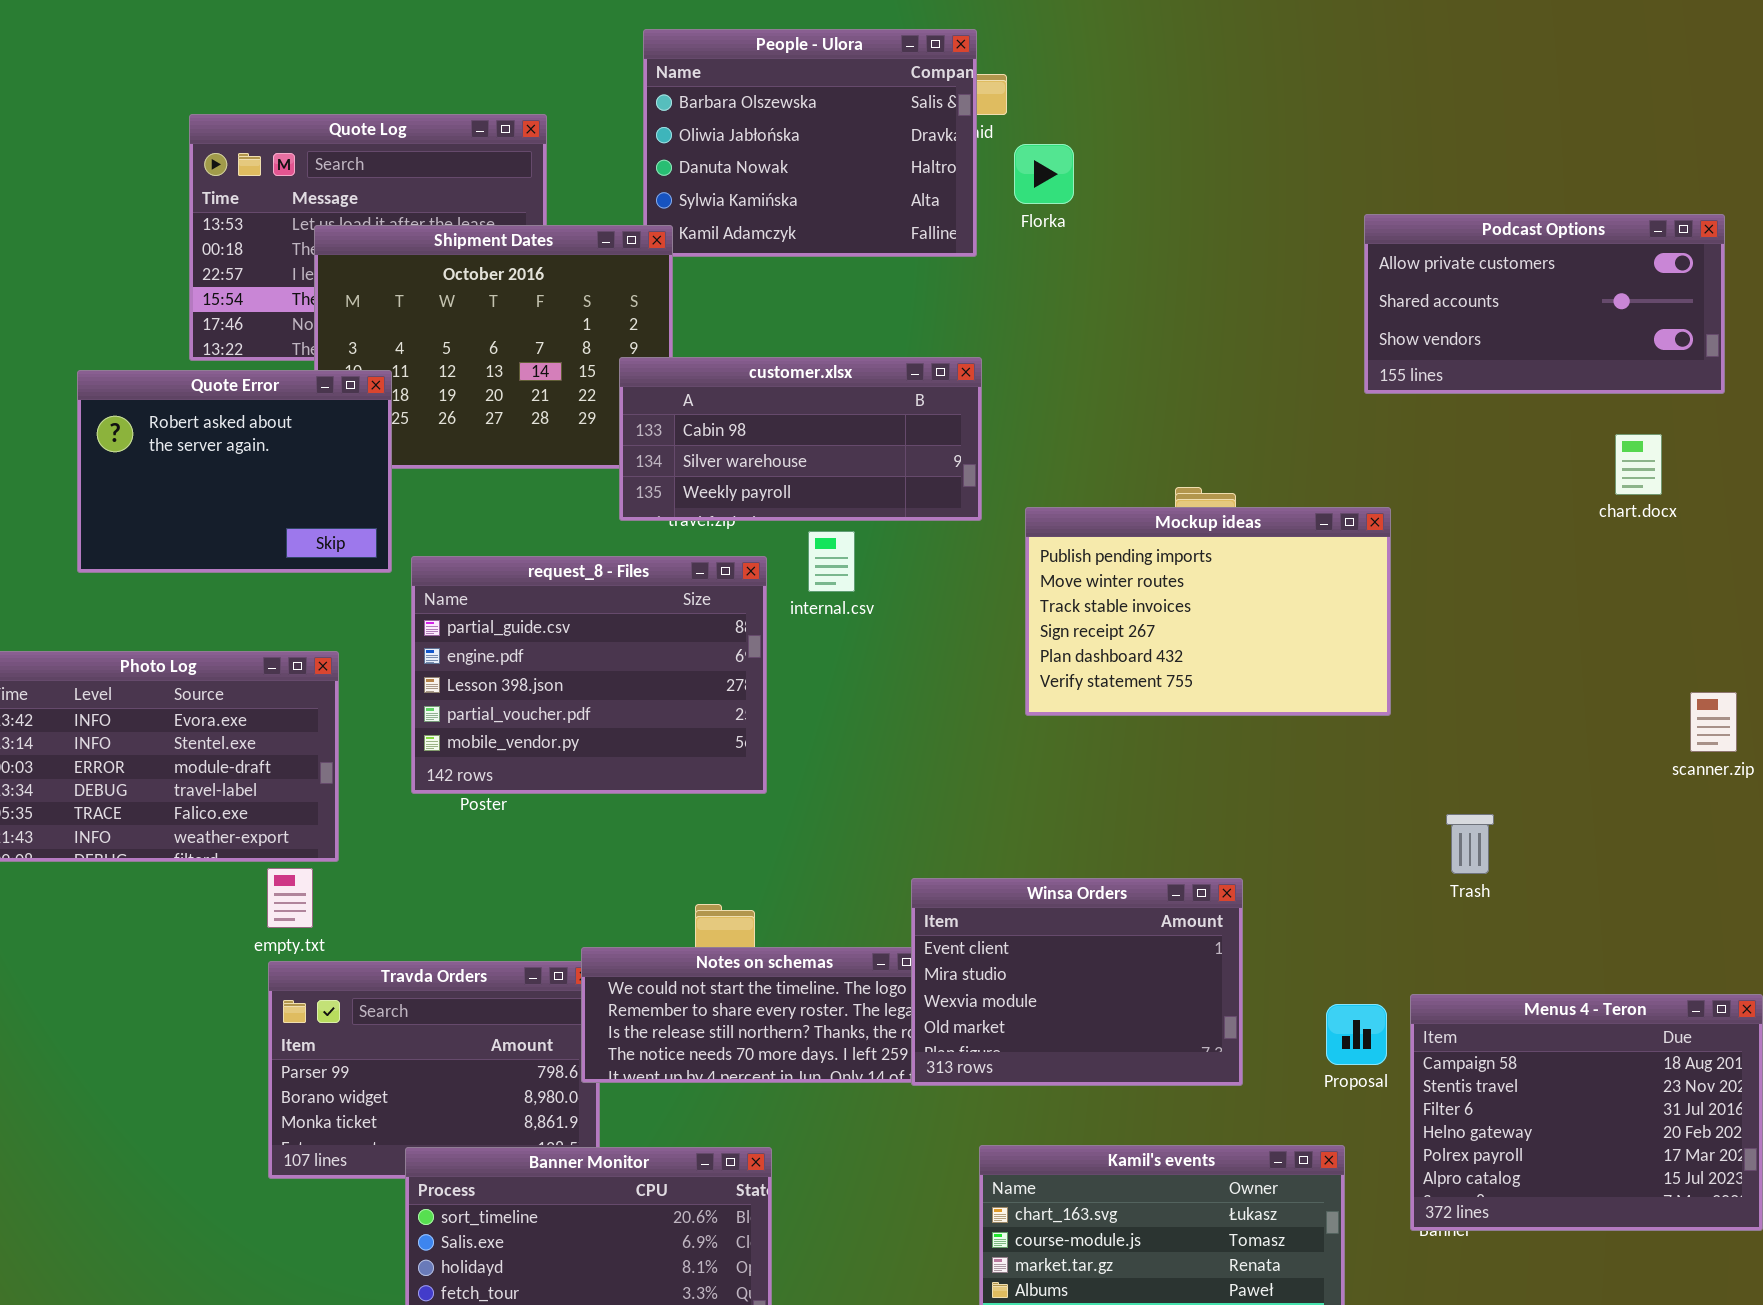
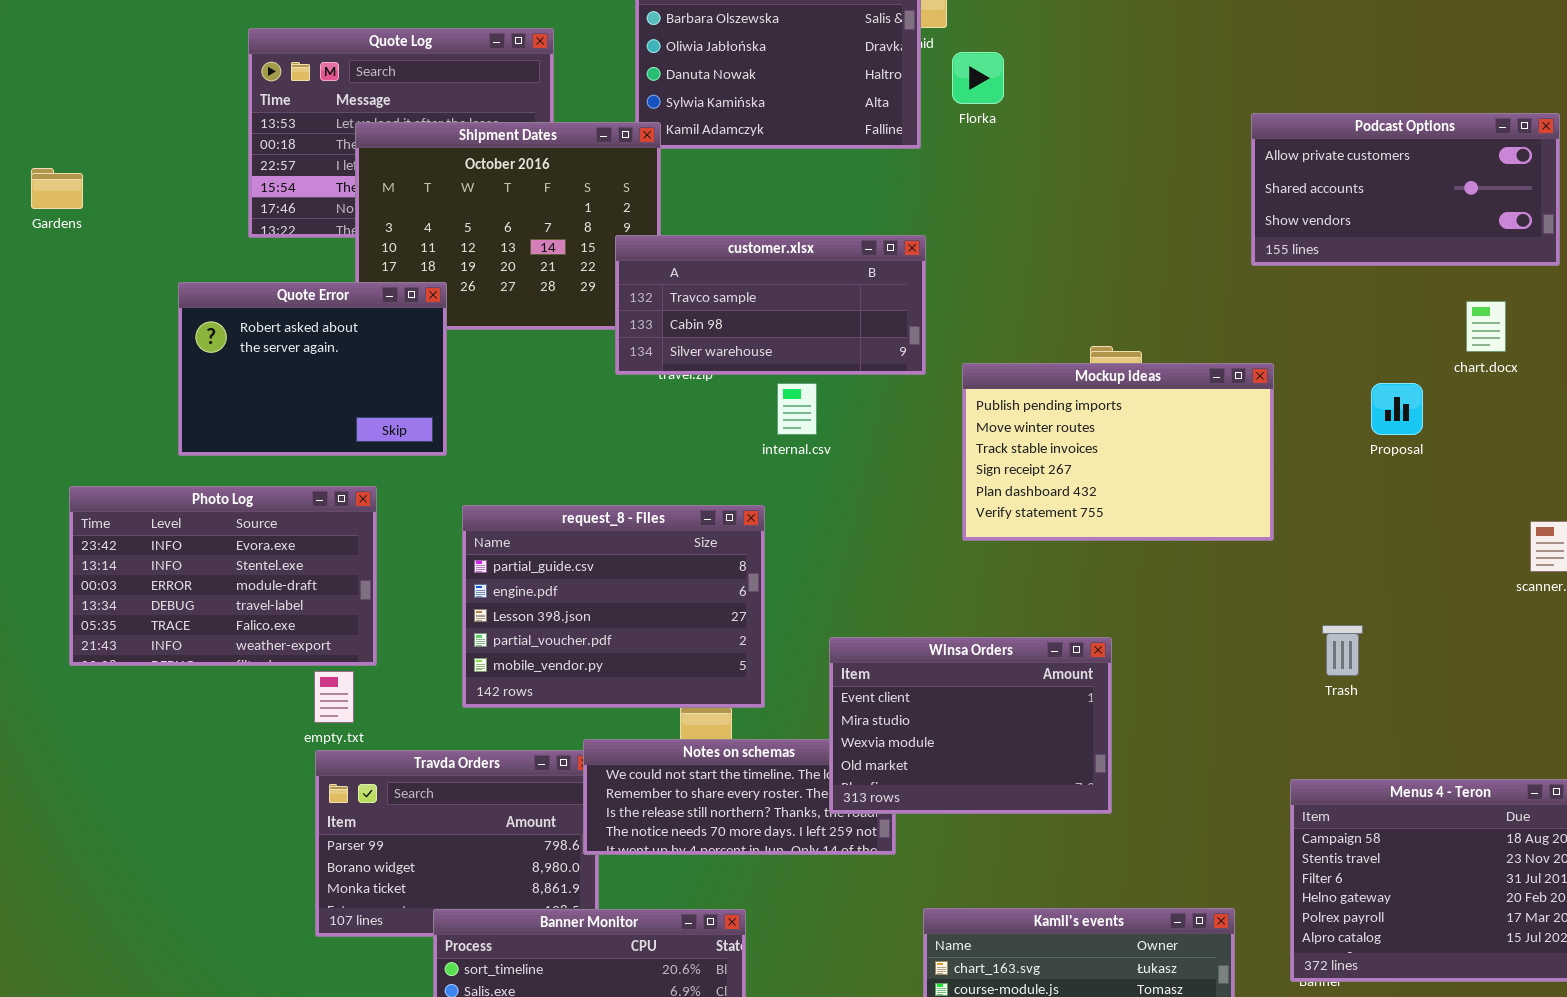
customer.xlsx: [619,357,982,521] -> [615,235,926,375], scrolled up 1 row
Quote Error: [77,370,392,573] -> [178,282,447,456], moved
request_8 - Files: [411,556,767,794] -> [462,505,765,708], moved
Winsa Orders: [911,878,1243,1086] -> [829,637,1112,814], moved
Proposal: [1326,1004,1387,1065] -> [1371,383,1423,435], moved

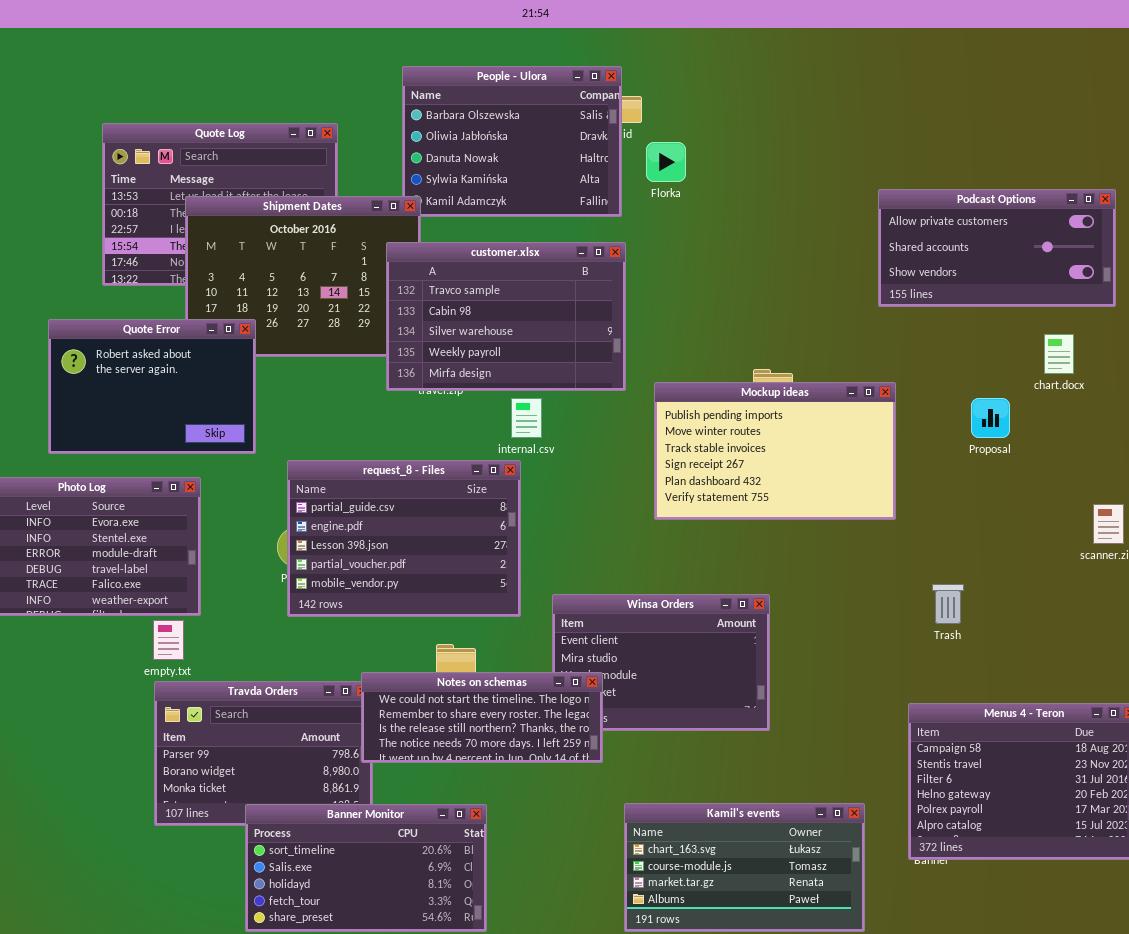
customer.xlsx: [615,235,926,375] -> [386,242,626,391], resized
request_8 - Files: [462,505,765,708] -> [287,460,521,617], moved
Notes on schemas: [583,739,896,855] -> [361,672,603,763], raised

